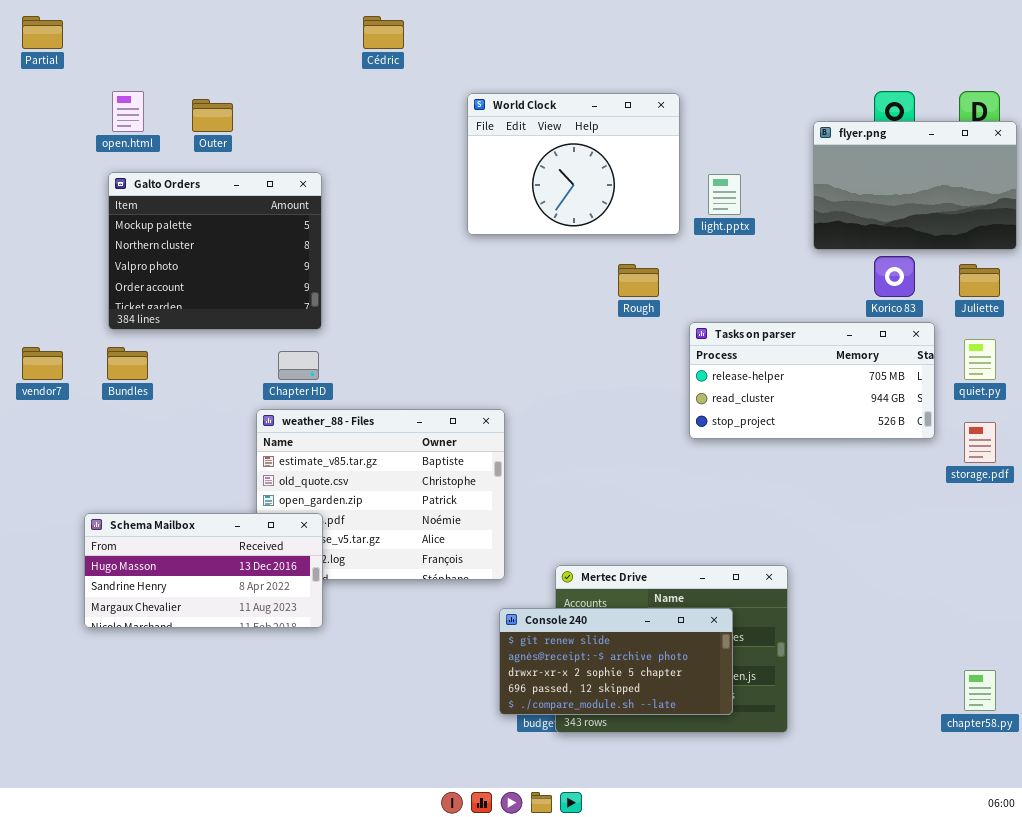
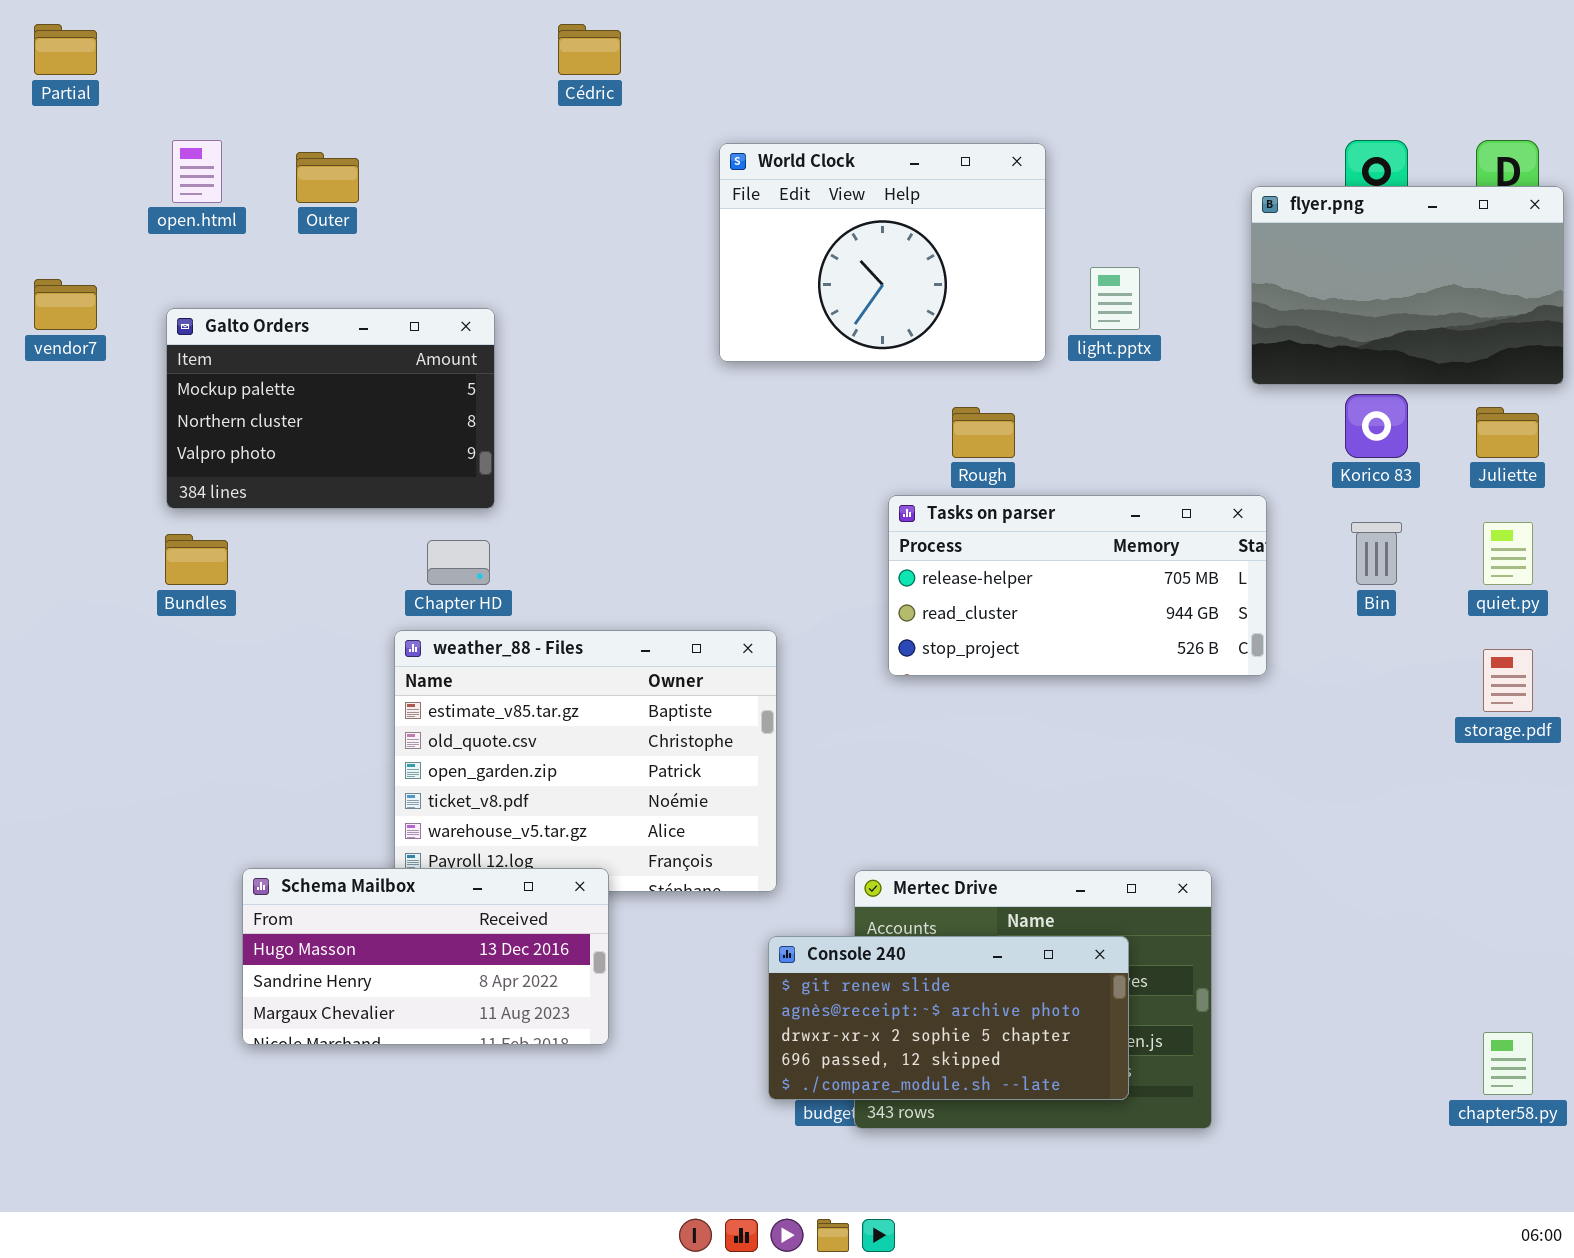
Galto Orders: [108,172,322,330] -> [166,308,495,509], resized
Tasks on parser: [689,322,935,439] -> [888,495,1267,676], moved
vendor7: [22,347,63,380] -> [34,279,97,330], moved
Schema Mailbox: [84,513,323,628] -> [242,868,609,1045], moved

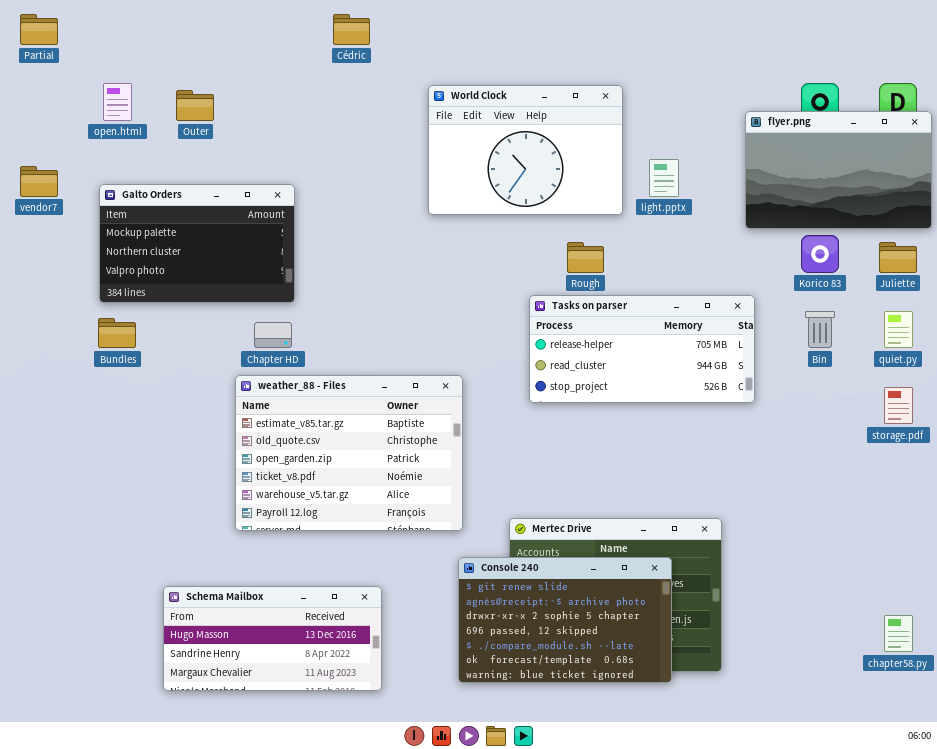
Schema Mailbox: [242,868,609,1045] -> [163,586,382,691], moved
Console 240: [768,936,1129,1100] -> [458,557,672,683], resized

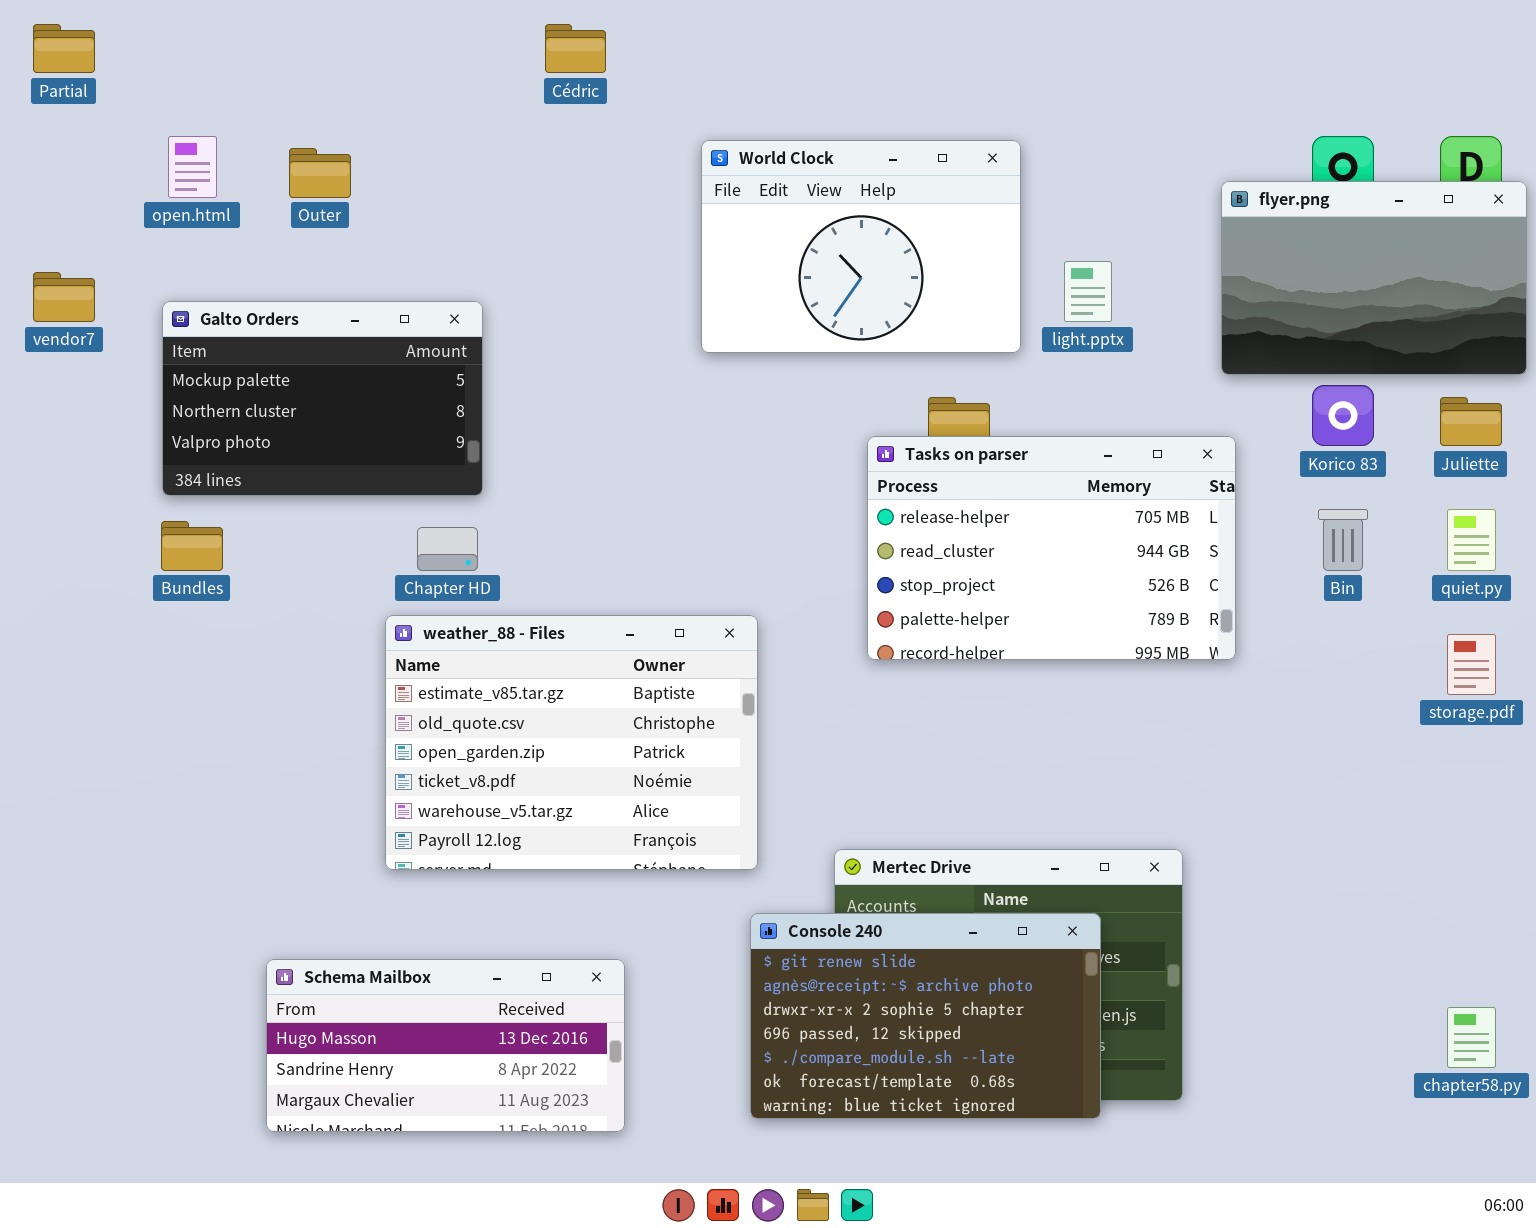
Tasks on parser: [529,295,755,403] -> [867,436,1236,660], resized

